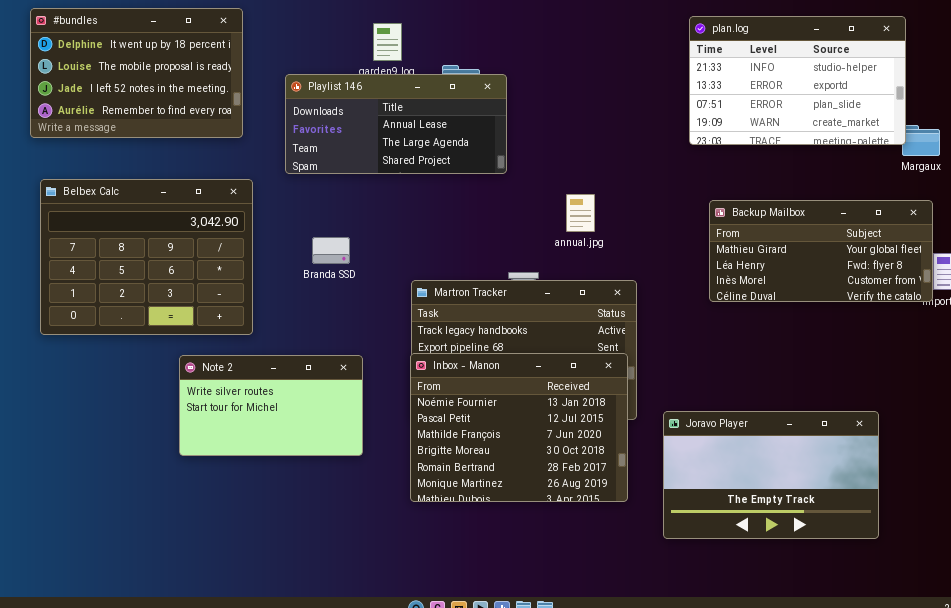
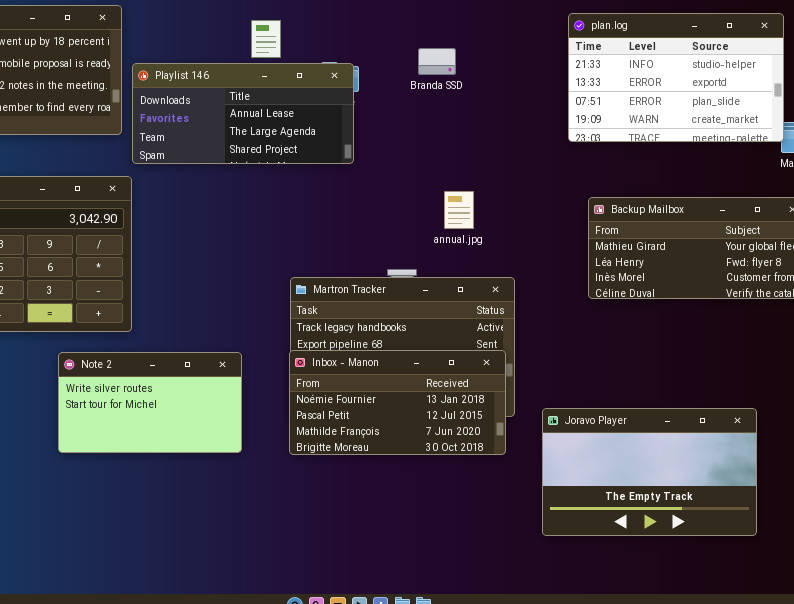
Playlist 146: [285,74,507,174] -> [132,63,354,164], moved
Branda SSD: [312,237,350,264] -> [418,48,456,75], moved
Inbox - Manon: [410,353,628,502] -> [289,350,506,455], resized

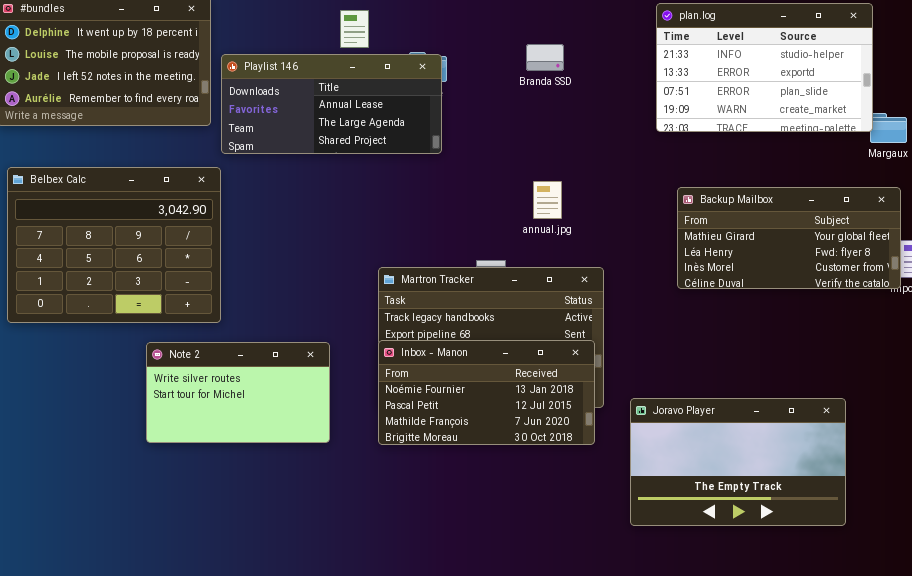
Branda SSD: [418,48,456,75] -> [526,44,564,71], moved

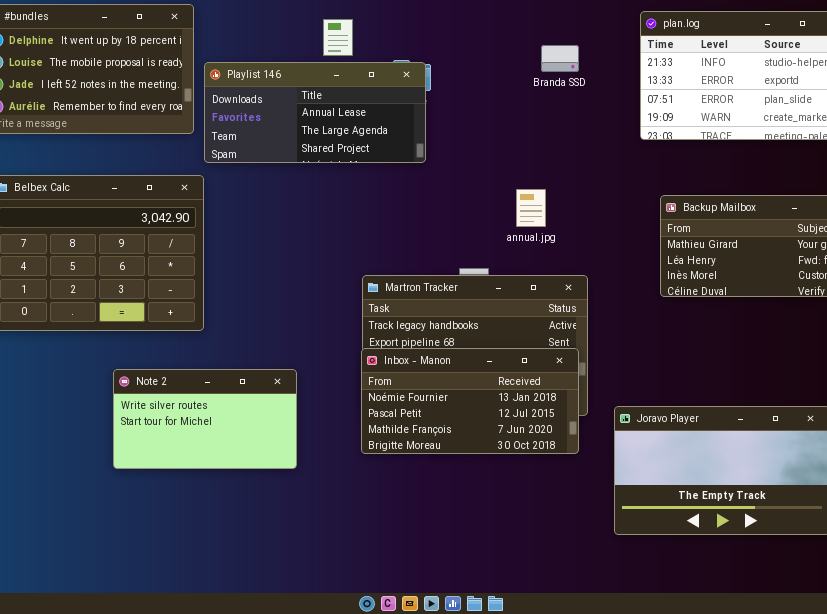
Branda SSD: [526,44,564,71] -> [541,45,579,72], moved
Note 2: [146,342,330,443] -> [113,369,297,469], moved

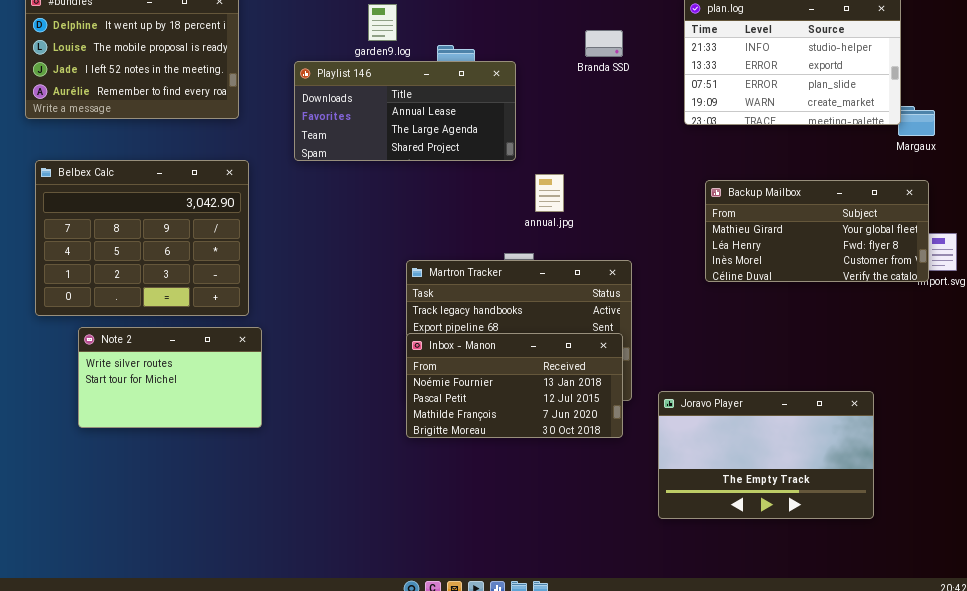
Playlist 146: [204,62,426,163] -> [294,61,516,161], moved
annual.jpg: [516,189,546,227] -> [535,174,564,212], moved
Note 2: [113,369,297,469] -> [78,327,262,428], moved

